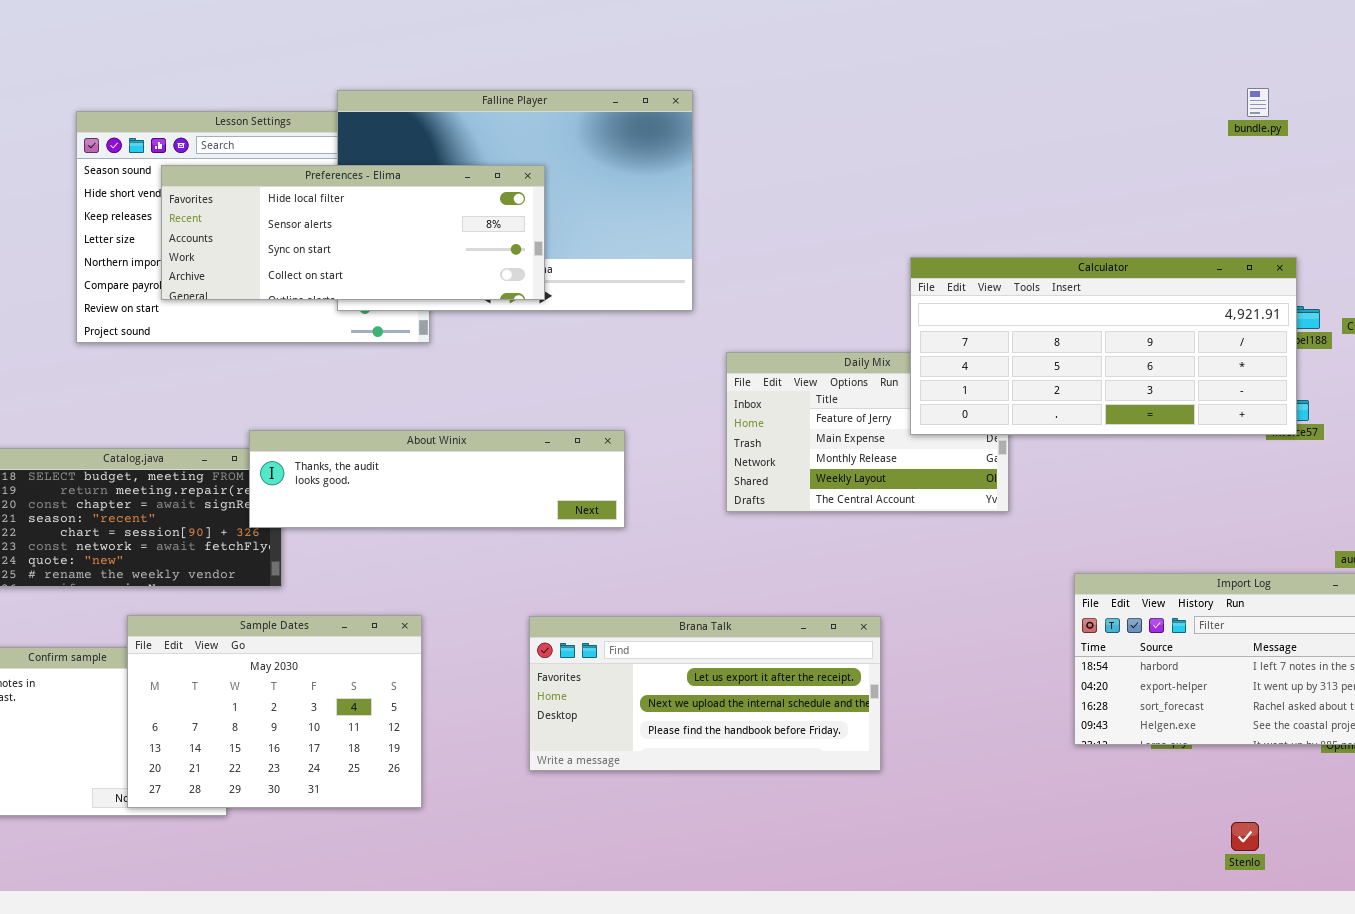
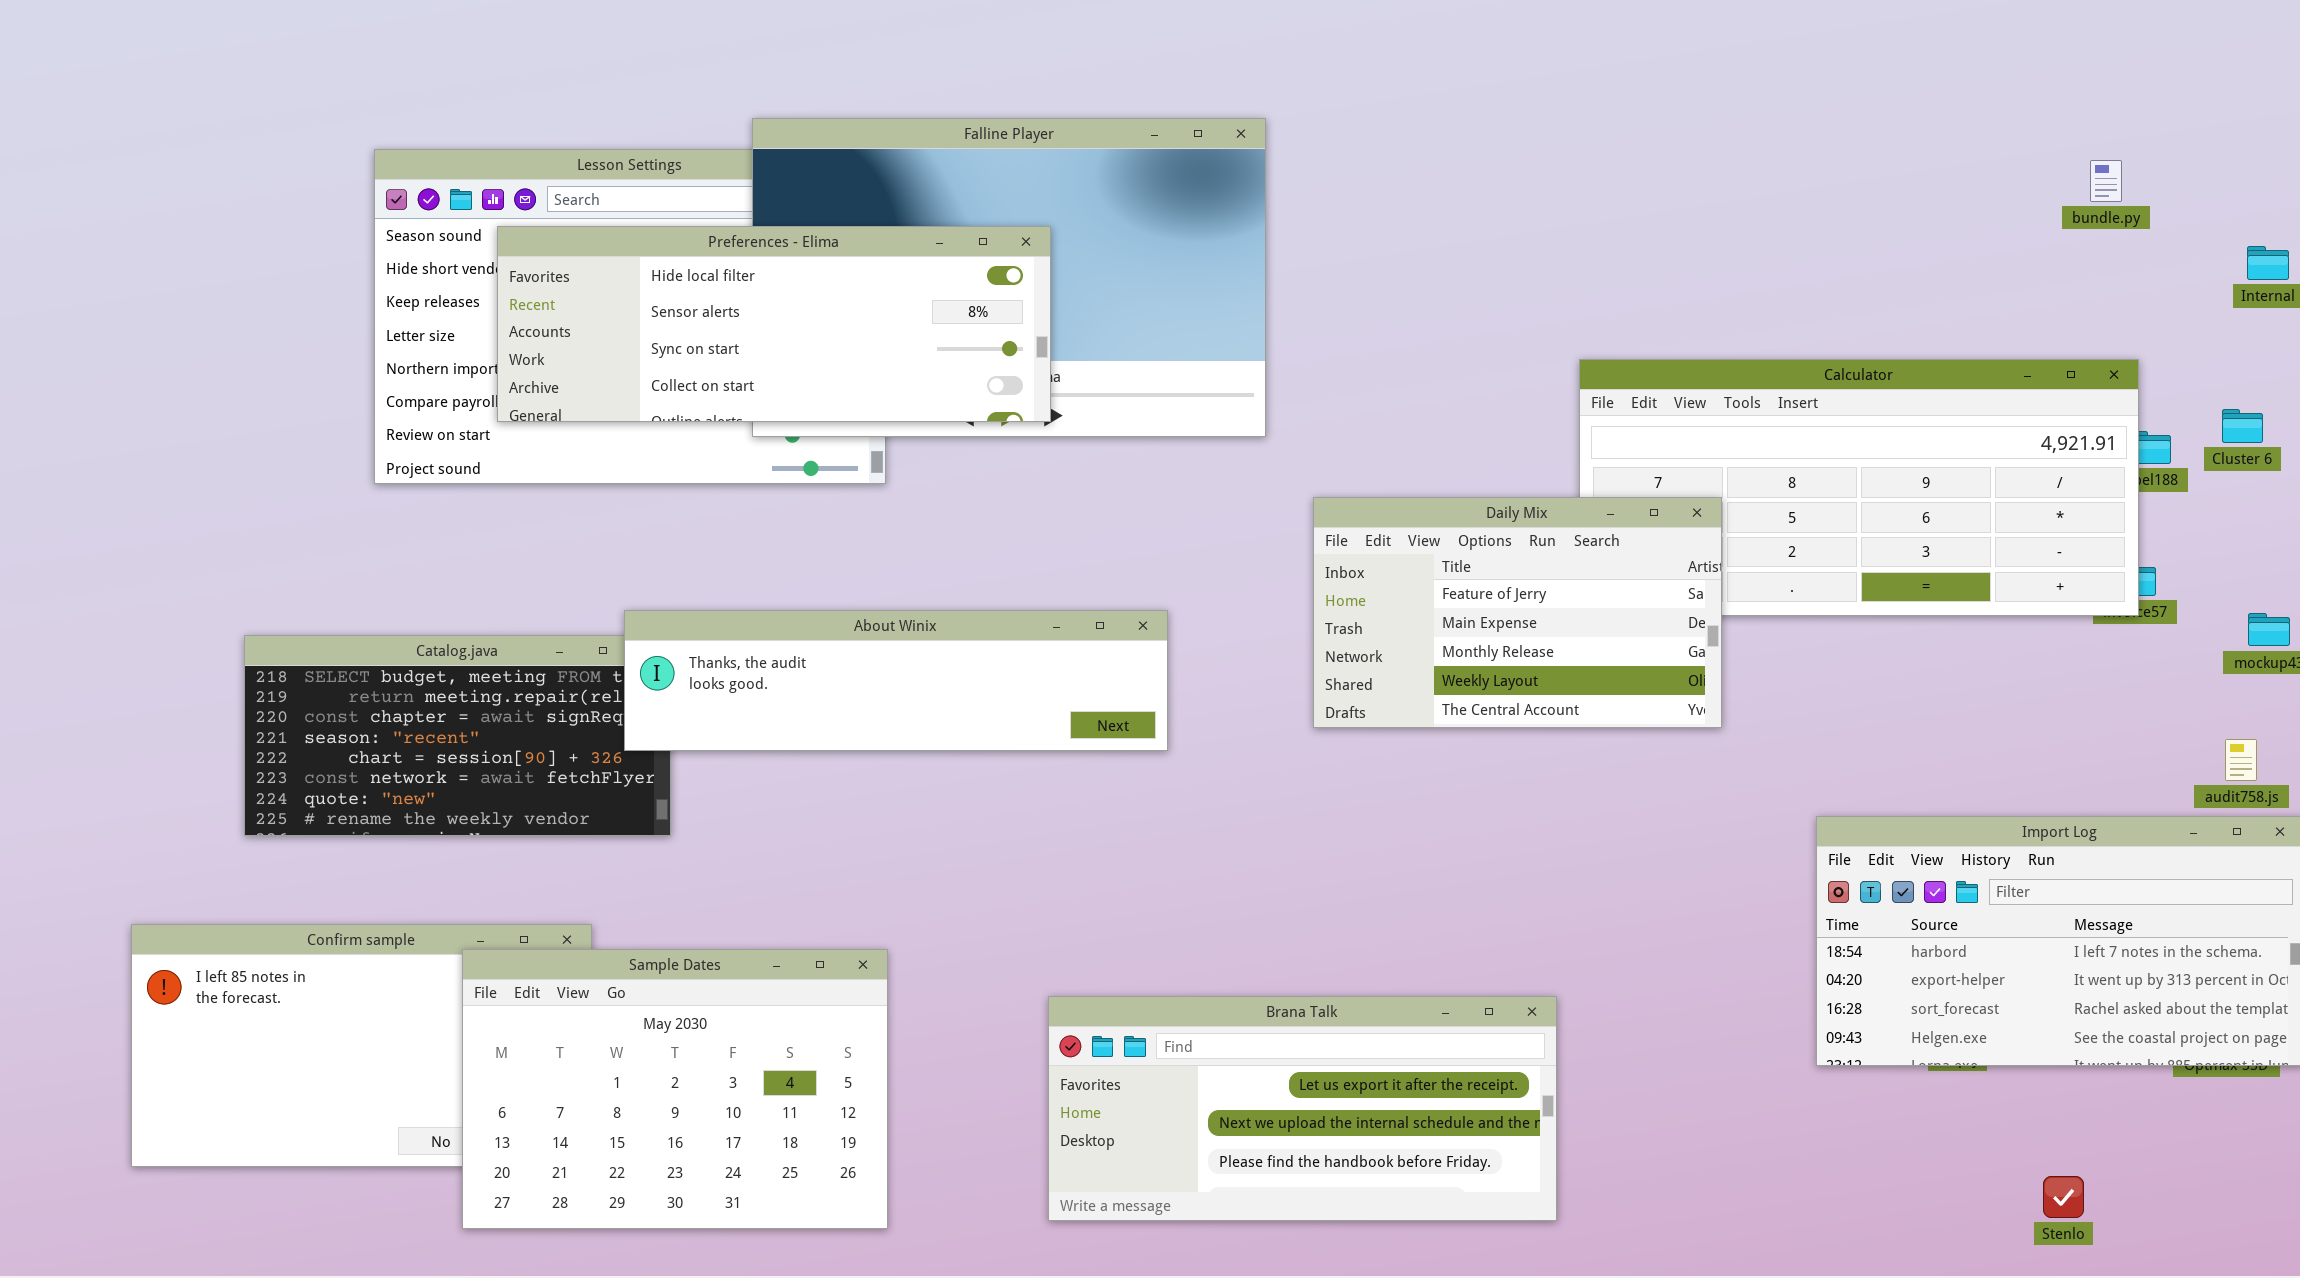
bundle.py: [1247,88,1269,117] -> [2090,160,2122,202], moved
Daily Mix: [726,352,1009,512] -> [1313,497,1722,728], raised
Sample Dates: [127,615,422,808] -> [462,949,888,1229], moved
Brana Talk: [529,616,881,771] -> [1048,996,1557,1221], moved

